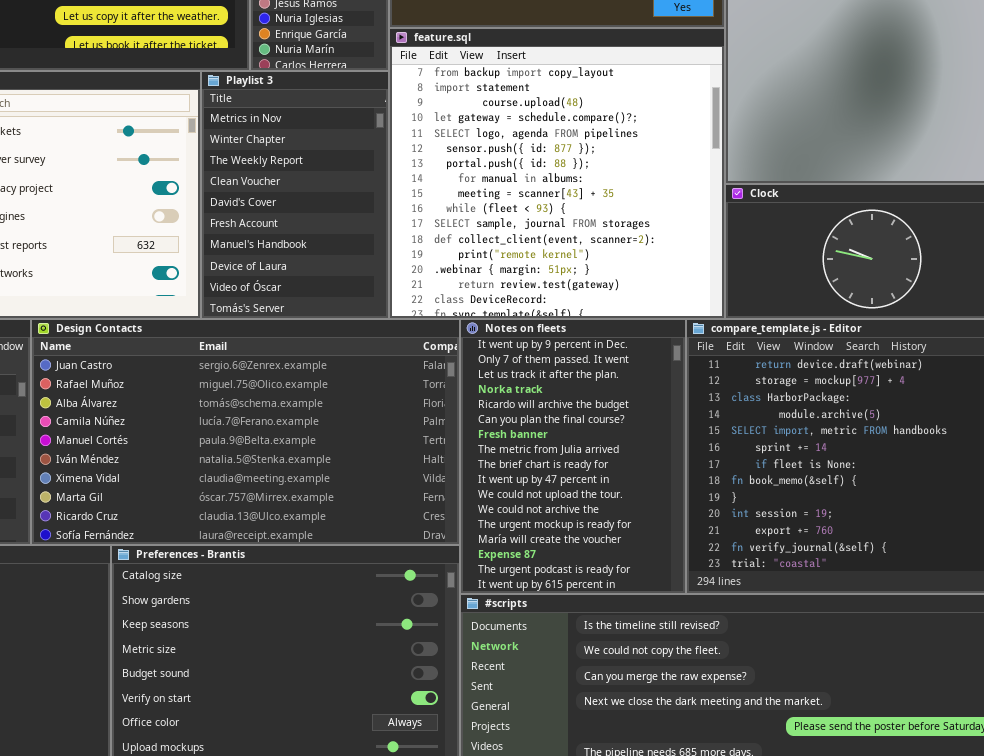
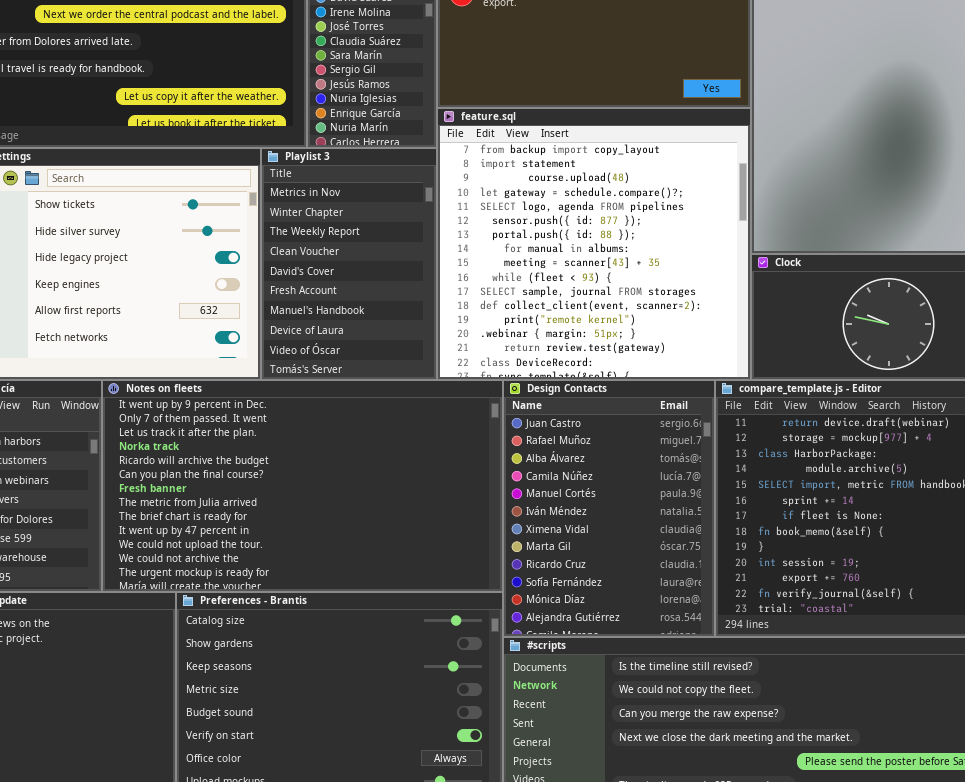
Design Contacts: [31,319,460,545] -> [503,380,715,637], moved, resized
Notes on fleets: [460,319,686,594] -> [102,380,503,592], moved, resized

